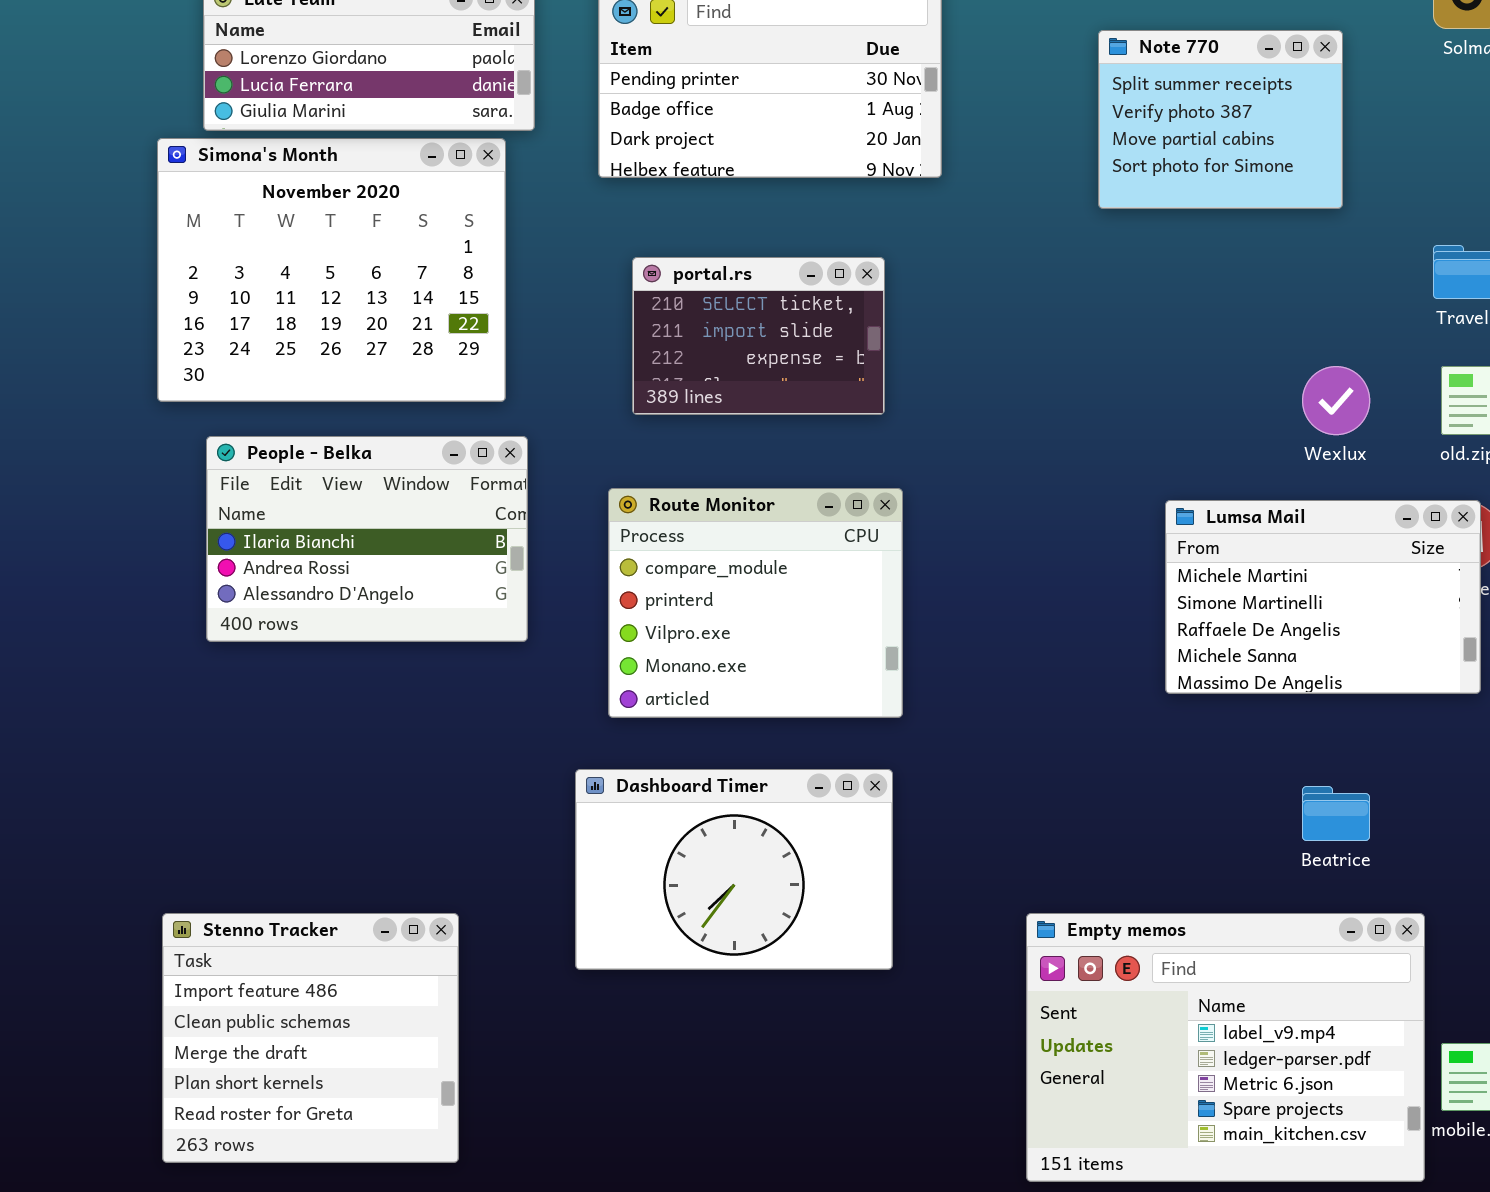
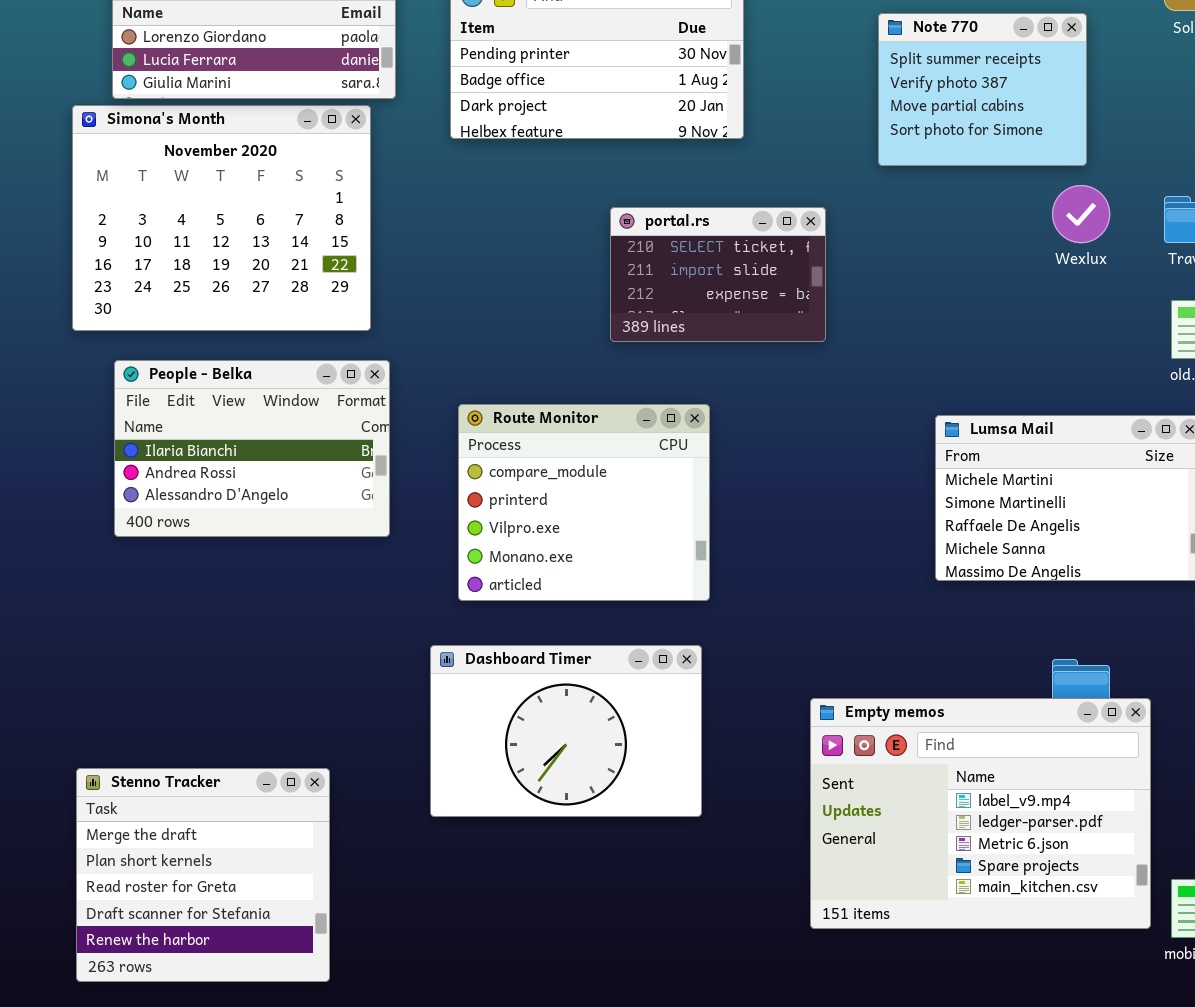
portal.rs: [632,257,885,415] -> [610,207,826,342], moved
Wexlux: [1302,366,1370,435] -> [1052,185,1110,243], moved
Stenno Tracker: [162,913,459,1163] -> [76,768,330,982], scrolled down 2 rows
Empty memos: [1026,913,1425,1182] -> [810,698,1151,929], moved

